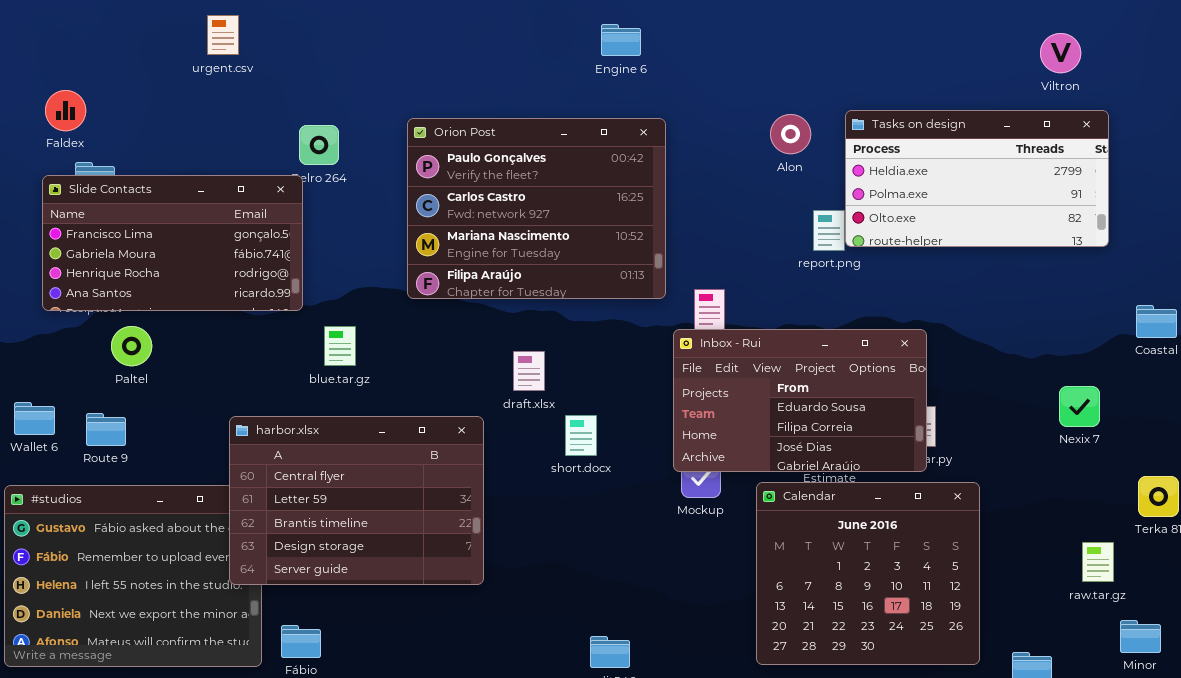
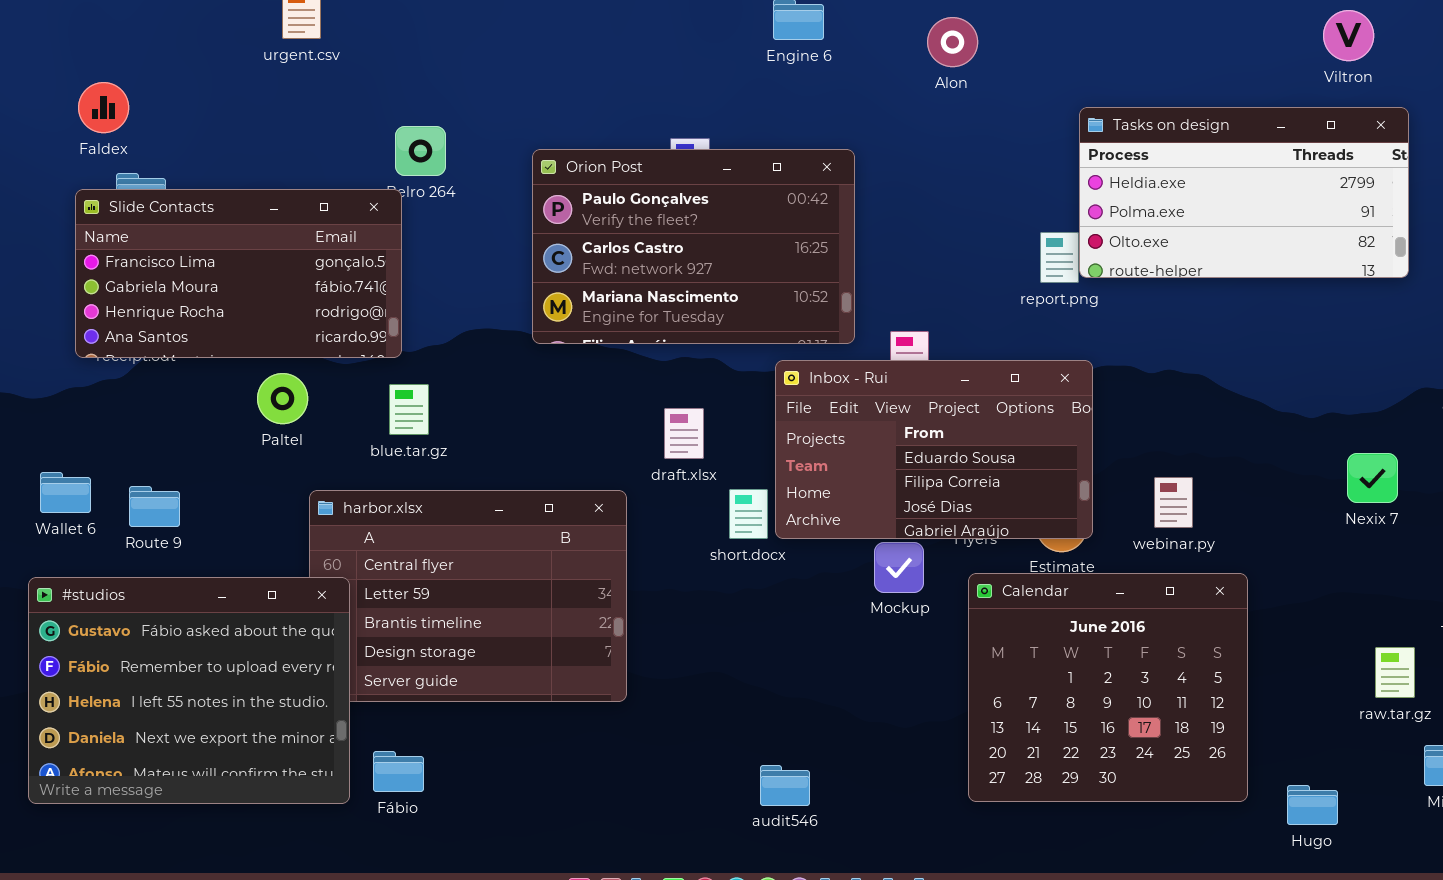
Alon: [770,114,811,154] -> [927,17,978,67], moved
Orion Post: [407,118,666,299] -> [532,149,855,344], resized
Paltel: [111,326,152,366] -> [257,373,308,424], moved
blue.tar.gz: [324,326,356,366] -> [389,384,429,435], moved
Inbox - Rui: [673,329,927,472] -> [775,360,1093,539], moved
#studios: [4,485,262,667] -> [28,577,350,804], raised

